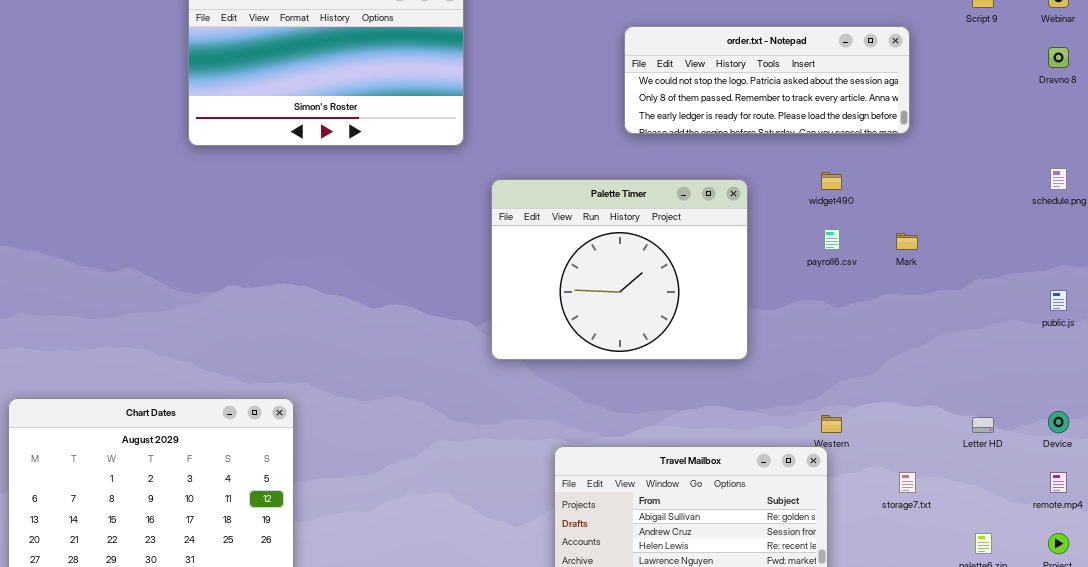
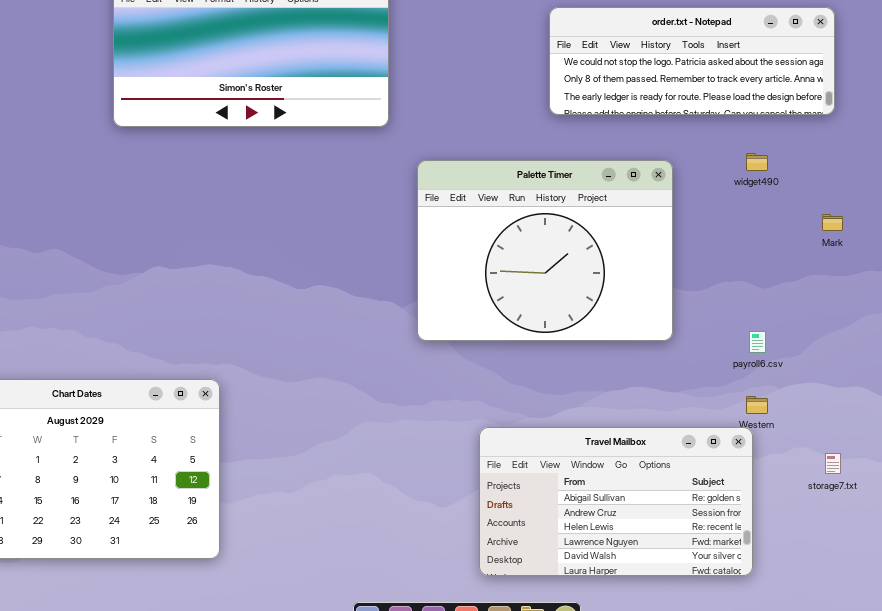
payroll6.csv: [824,229,840,250] -> [749,331,766,353], moved

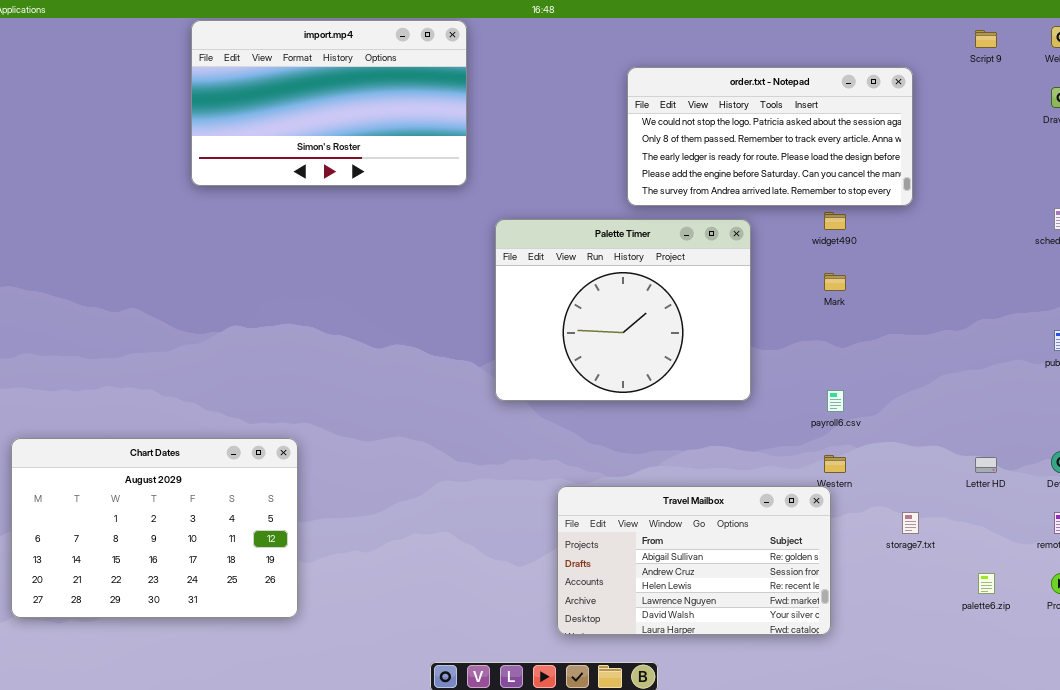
order.txt - Notepad: [549,7,835,115] -> [627,67,913,206], resized
Mark: [822,214,843,231] -> [824,273,846,291], moved

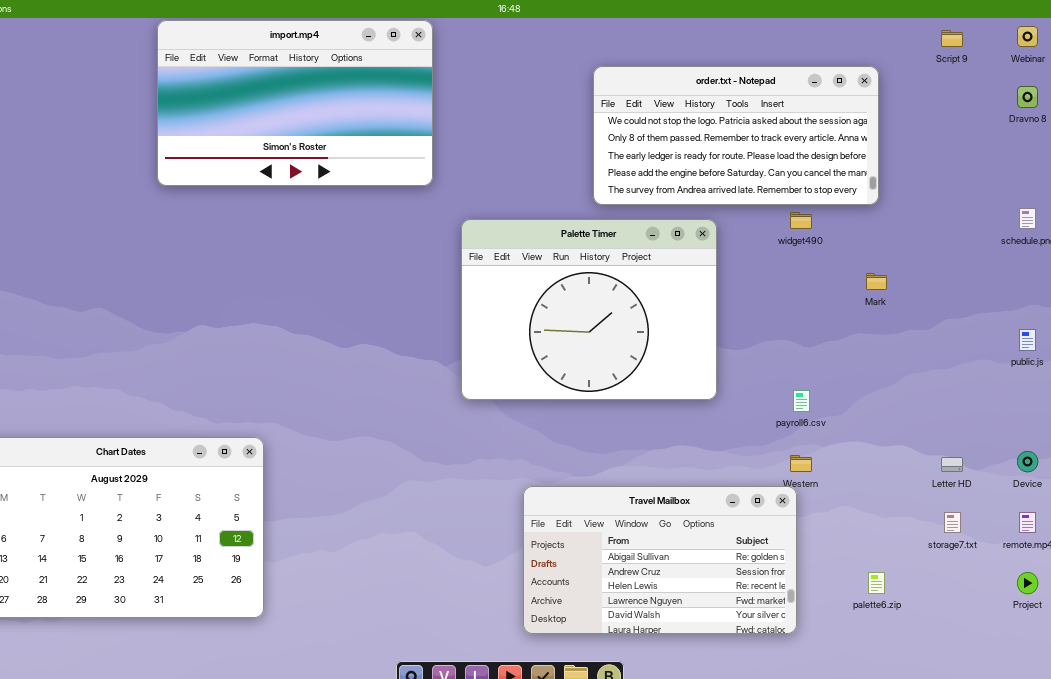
Mark: [824,273,846,291] -> [866,273,887,290], moved
storage7.txt: [902,512,919,534] -> [944,512,961,533], moved
palette6.zip: [978,573,995,594] -> [868,572,885,594], moved

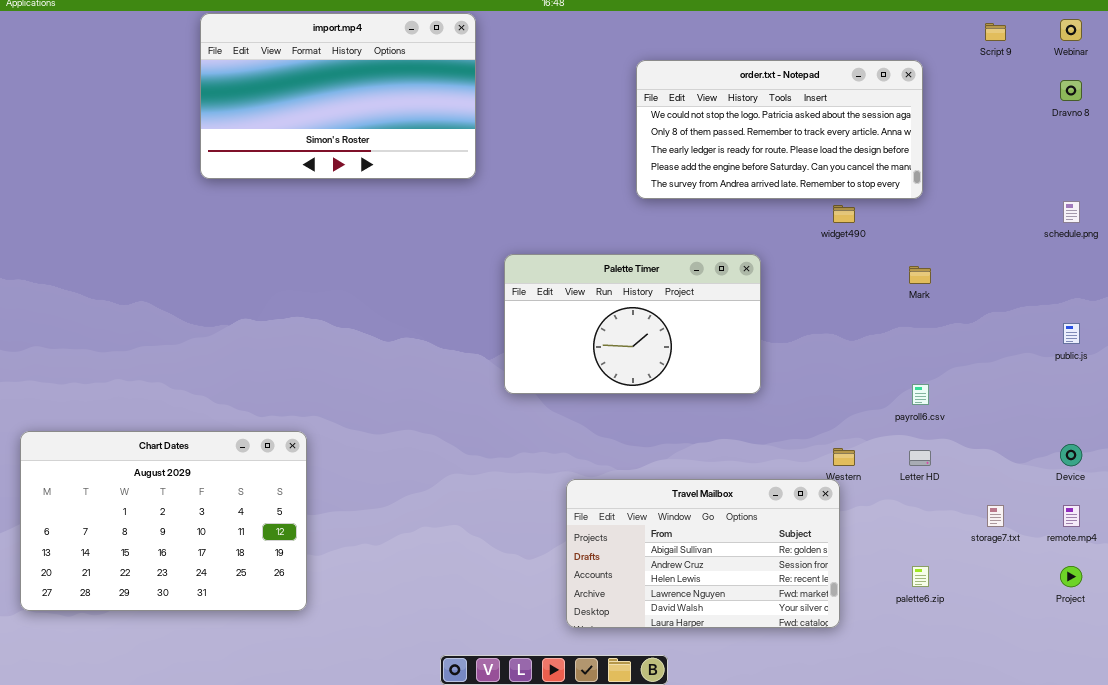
Palette Timer: [461,219,717,400] -> [504,254,761,394], resized
payroll6.csv: [793,390,810,412] -> [912,384,929,405], moved
Letter HD: [941,457,963,472] -> [909,450,931,466], moved

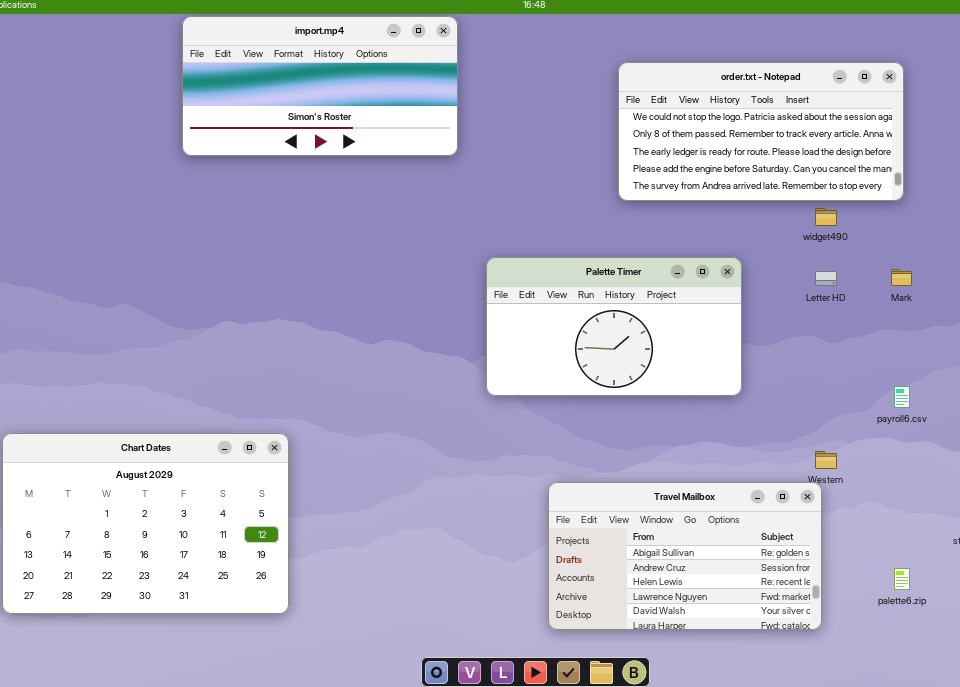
import.mp4: [200,13,476,179] -> [182,16,458,156], resized
Letter HD: [909,450,931,466] -> [815,271,837,286], moved

